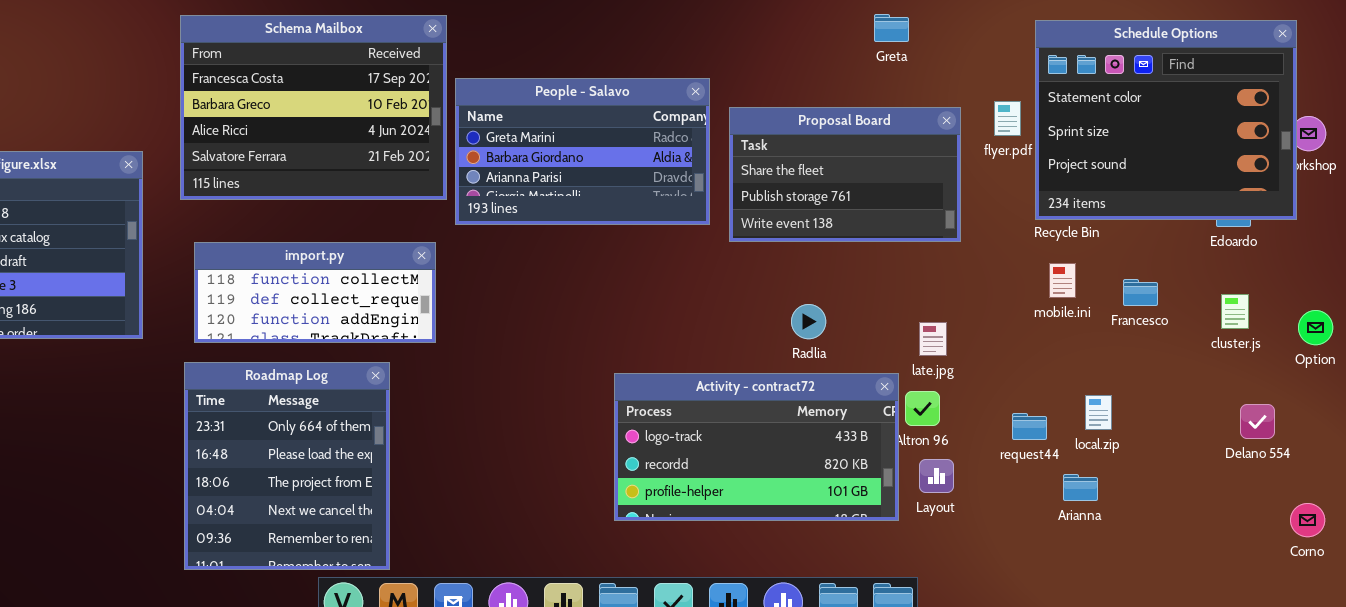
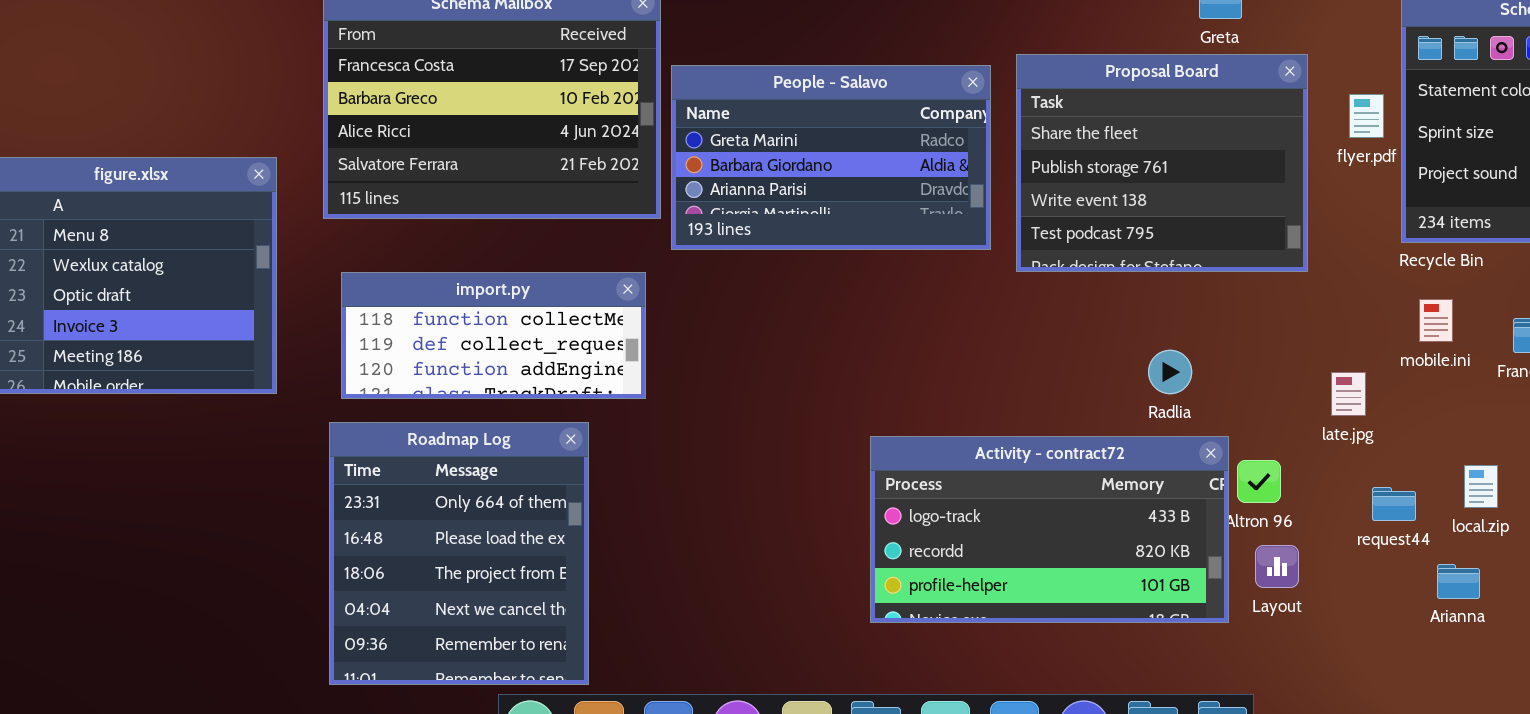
Proposal Board: [729,107,961,242] -> [1016,54,1308,272], resized
Radlia: [791,304,826,339] -> [1148,350,1192,394], moved
late.jpg: [919,322,947,356] -> [1331,372,1366,416], moved

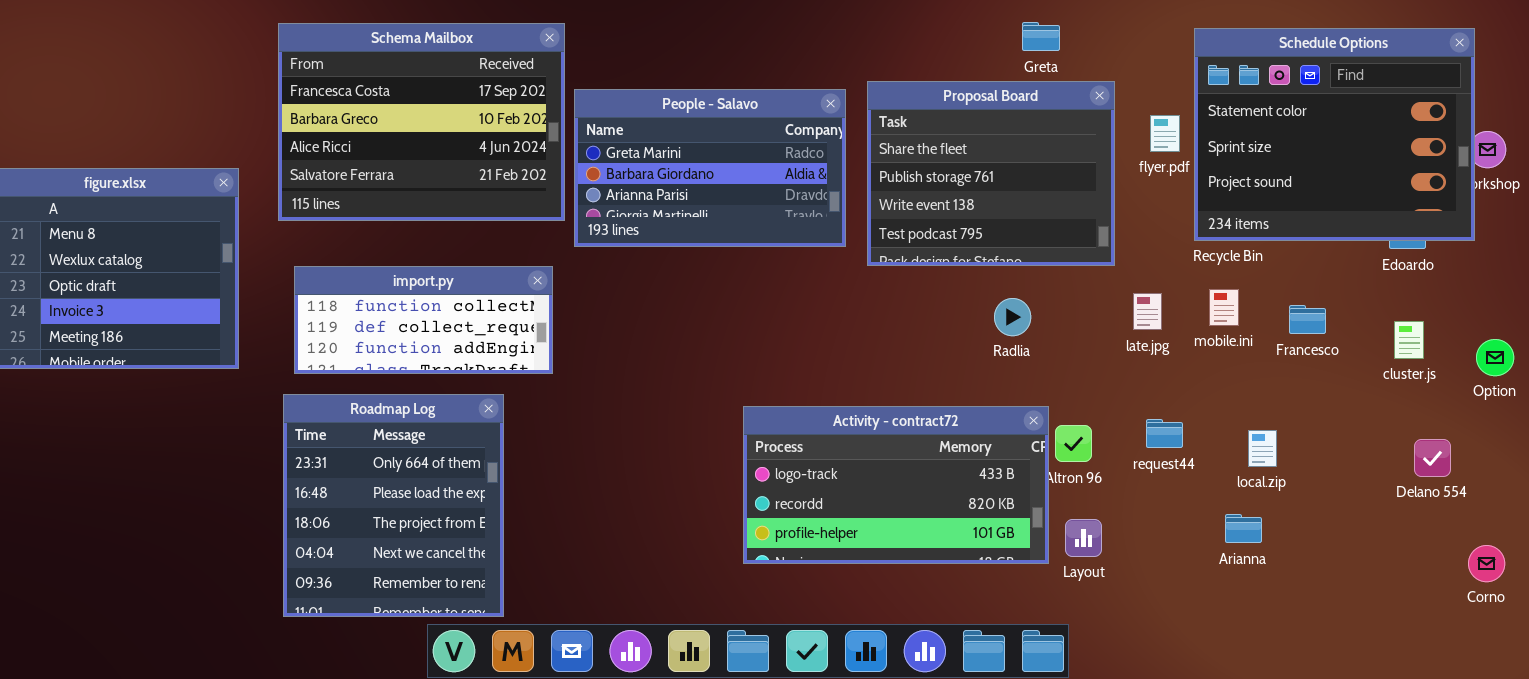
Radlia: [1148,350,1192,394] -> [994,298,1031,336], moved
late.jpg: [1331,372,1366,416] -> [1133,293,1162,330], moved
request44: [1372,487,1416,521] -> [1146,419,1183,448], moved
Layout: [1255,545,1299,588] -> [1065,519,1102,557], moved

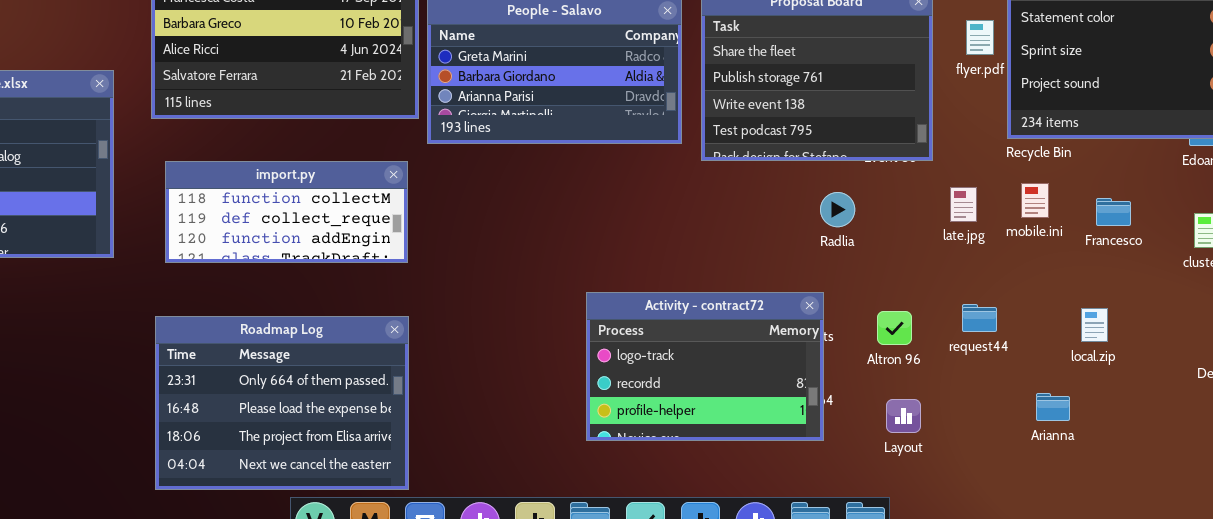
Roadmap Log: [283,394,504,617] -> [155,316,409,490], resized
Activity - contract72: [743,406,1049,564] -> [586,292,824,441], resized
local.zip: [1248,430,1277,467] -> [1081,308,1108,342], moved

